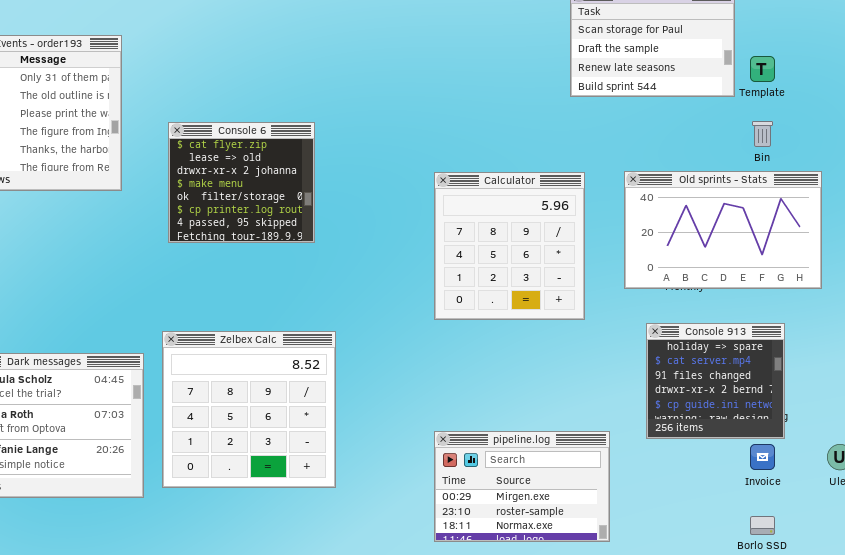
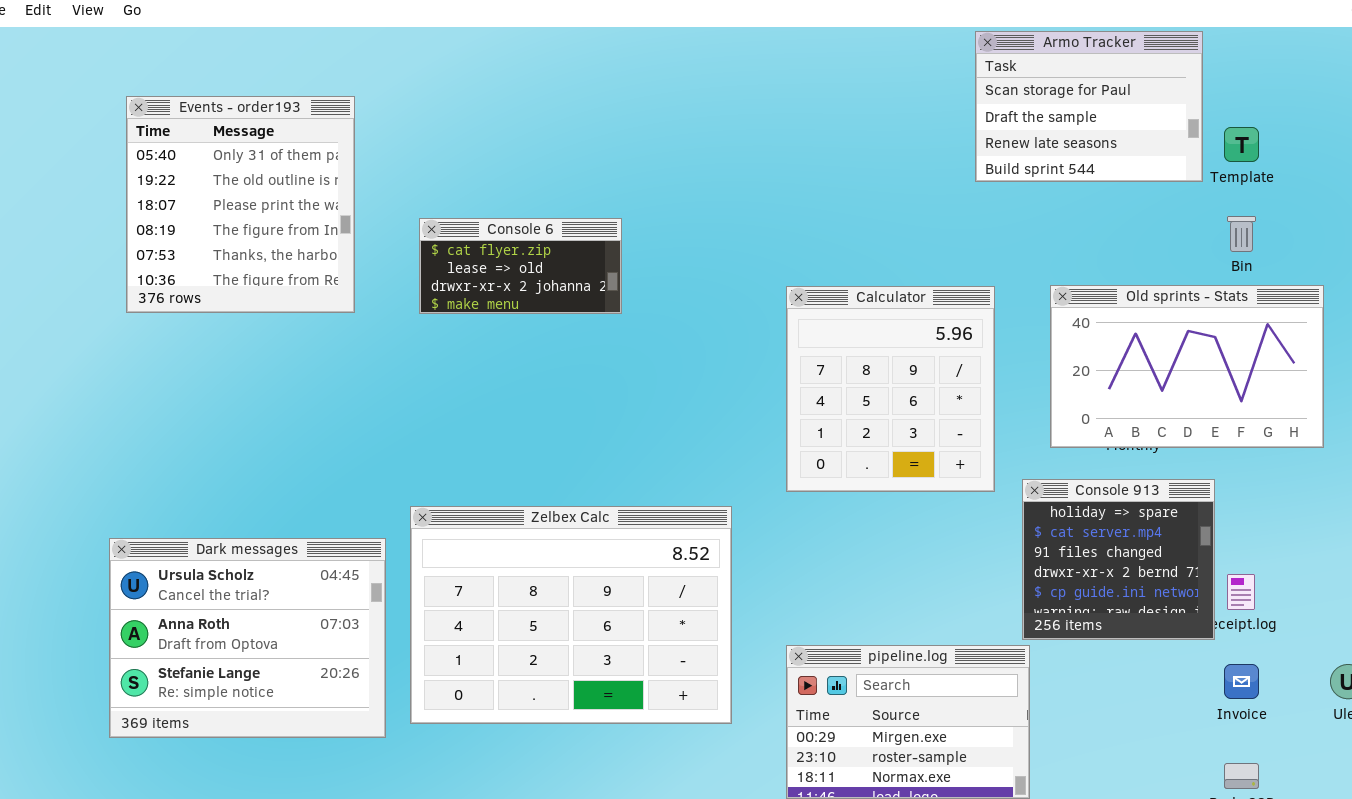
Console 6: [168,122,315,243] -> [419,218,622,314], resized
Console 913: [646,323,785,439] -> [1022,479,1215,640], moved
Zelbex Calc: [162,331,336,488] -> [410,506,732,724], resized

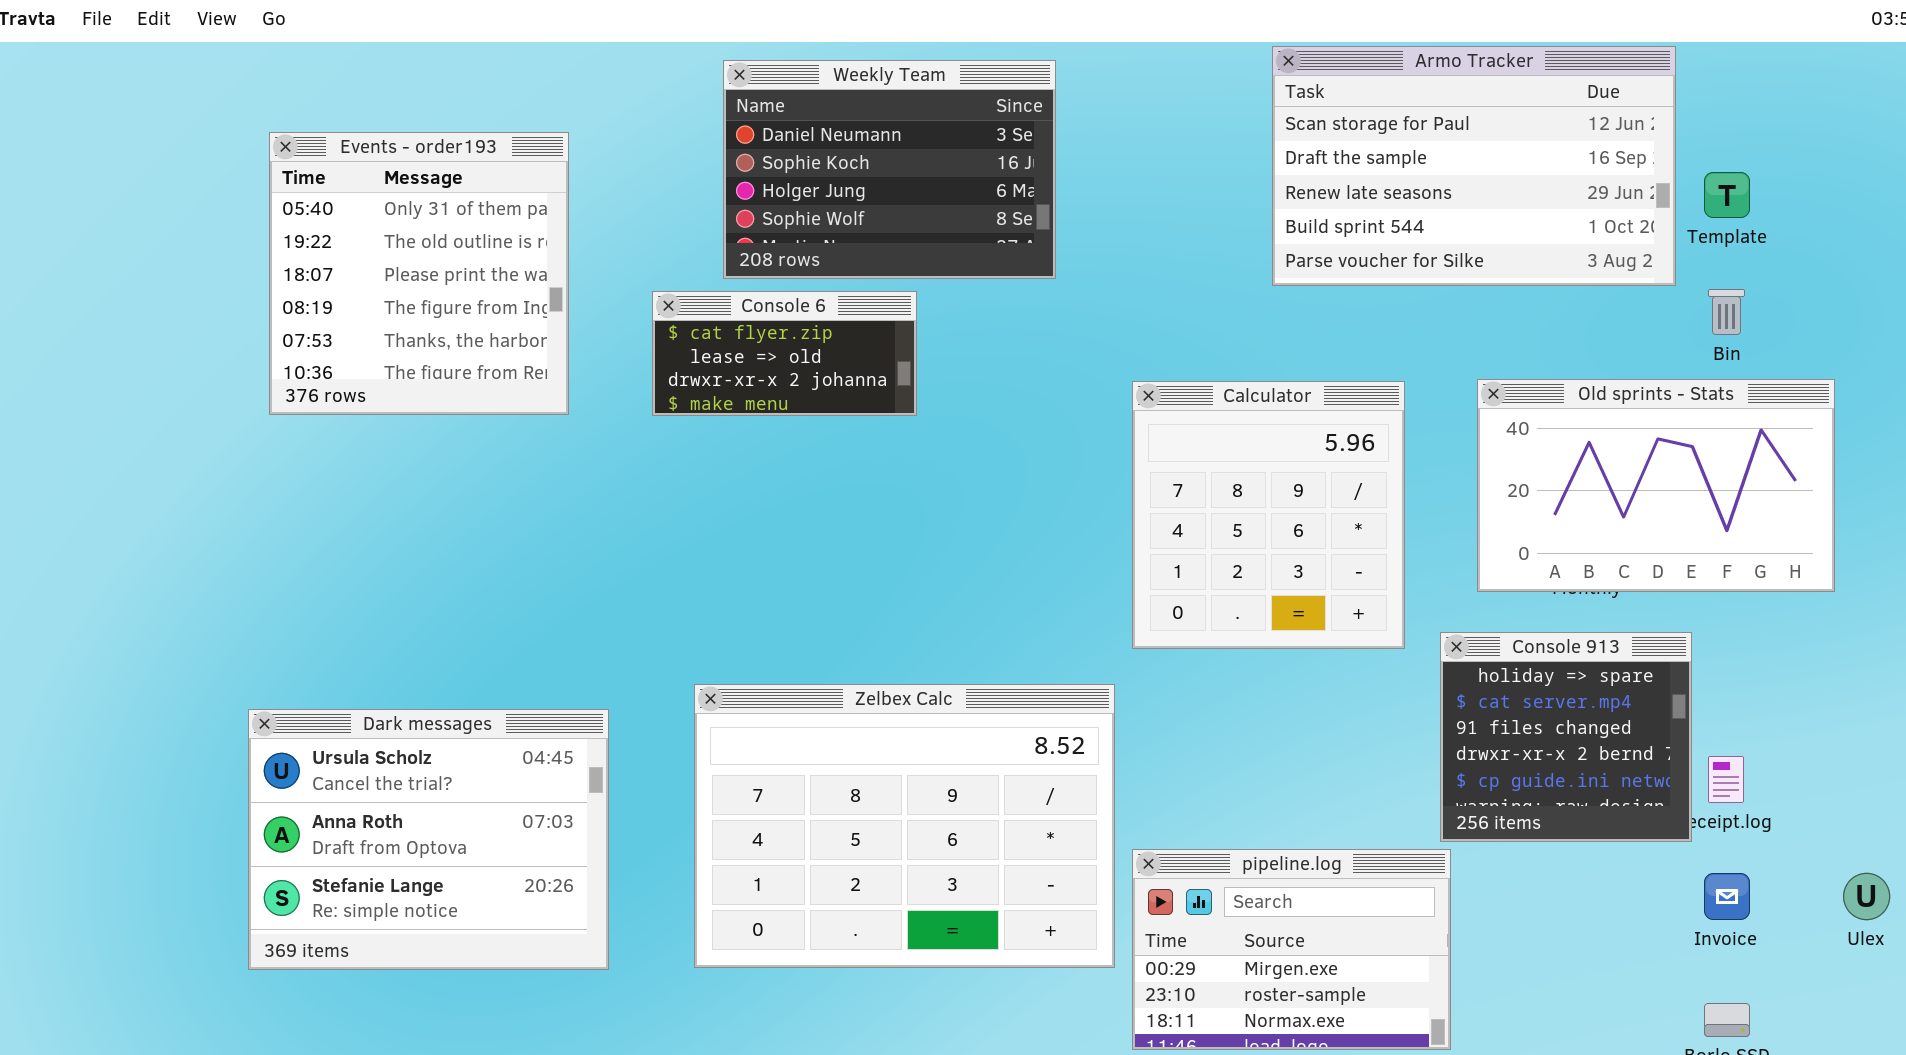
Armo Tracker: [975,31,1203,182] -> [1272,46,1676,286], resized
Weekly Team: none -> [723,60,1056,279], opened
Zelbex Calc: [410,506,732,724] -> [694,684,1115,968], moved

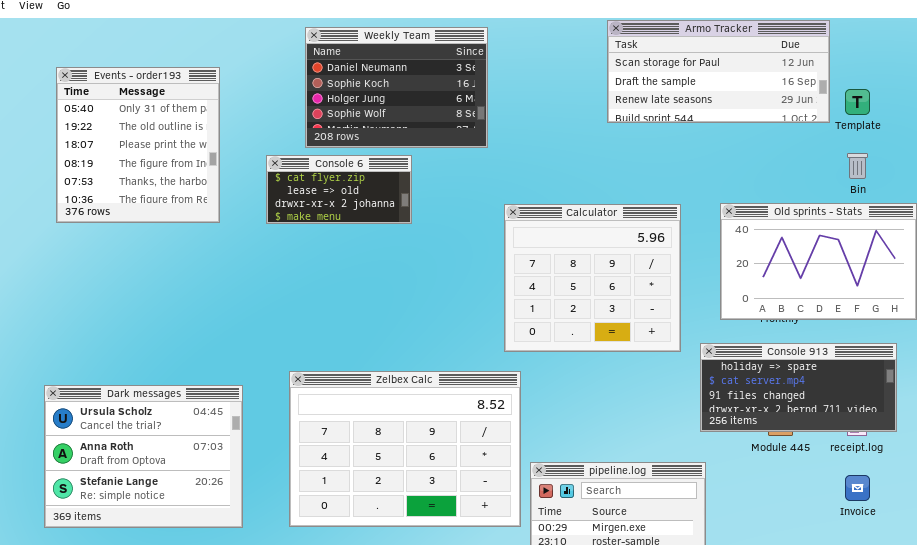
Armo Tracker: [1272,46,1676,286] -> [607,20,830,123], resized
Calculator: [1132,381,1405,649] -> [504,204,681,352], resized
Console 913: [1440,632,1692,842] -> [700,343,897,432], resized

